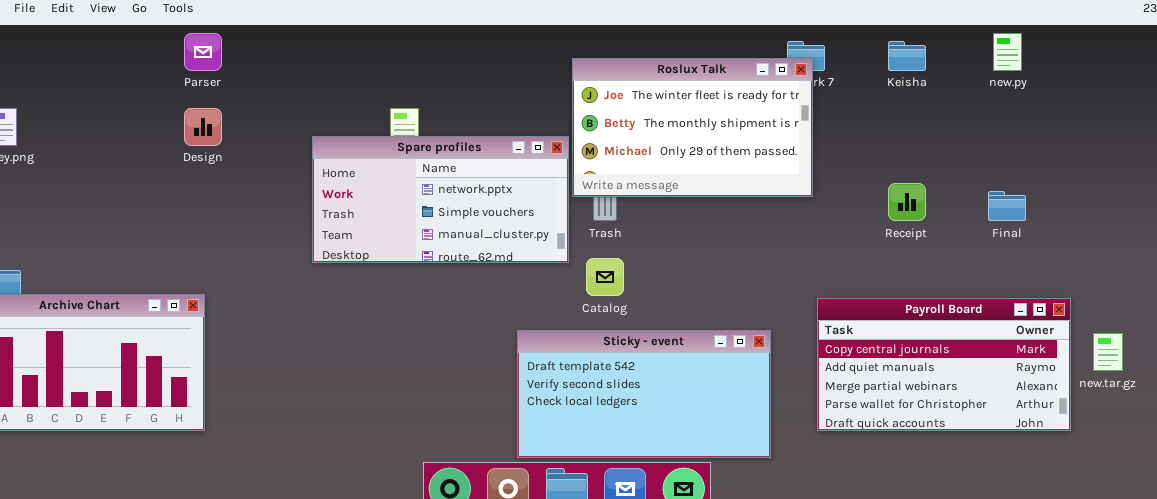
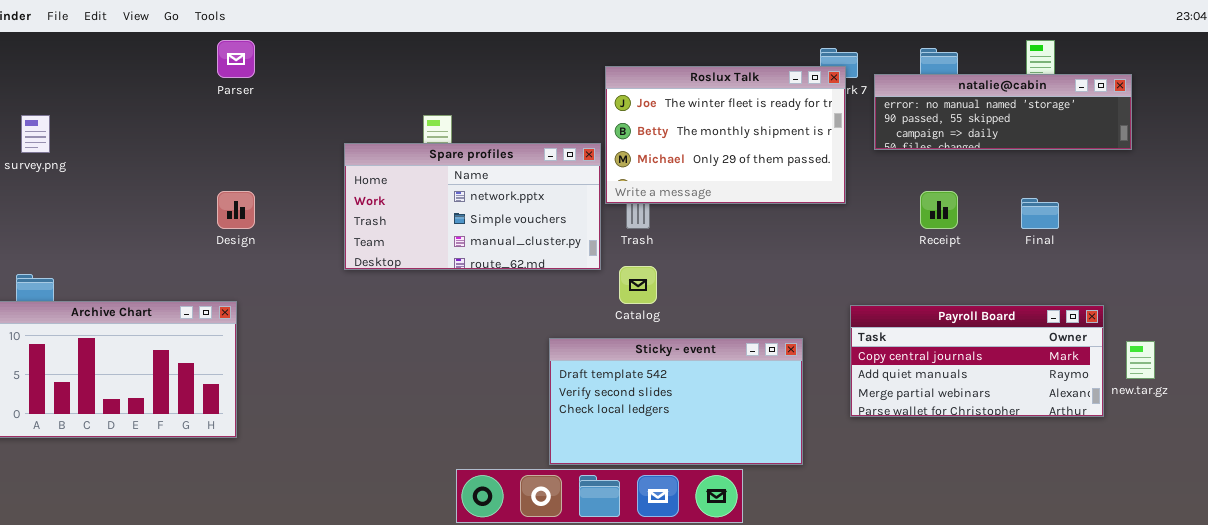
natalie@cabin: none -> [874,74,1132,150], opened
Design: [184,108,222,146] -> [217,191,255,229], moved
Payroll Board: [817,298,1071,431] -> [850,305,1104,417], resized

